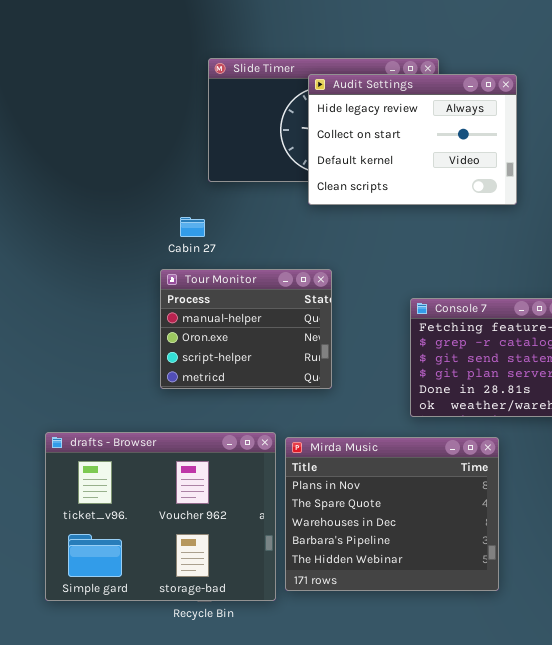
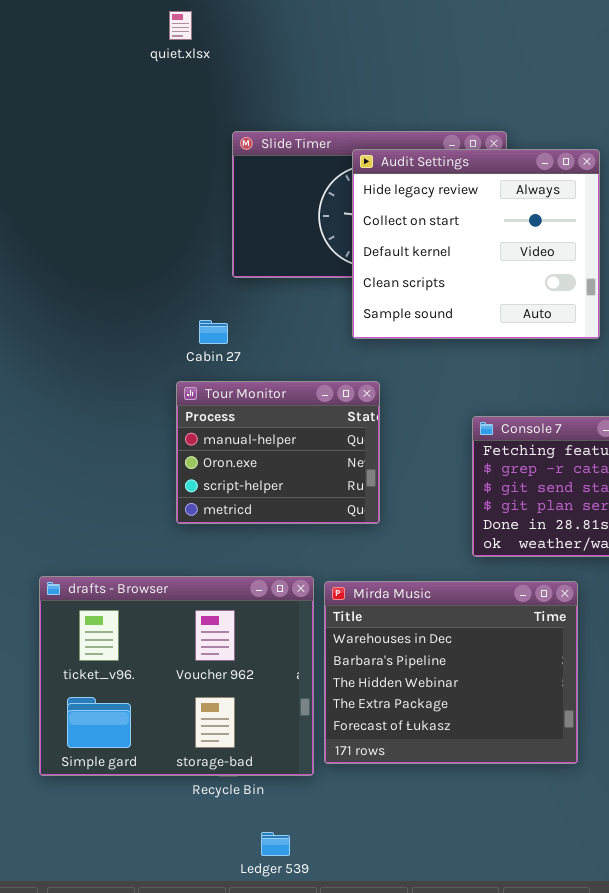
Audit Settings: [308,74,517,205] -> [352,149,600,339], resized
Mirda Music: [285,437,499,591] -> [324,581,578,764], scrolled down 2 rows

